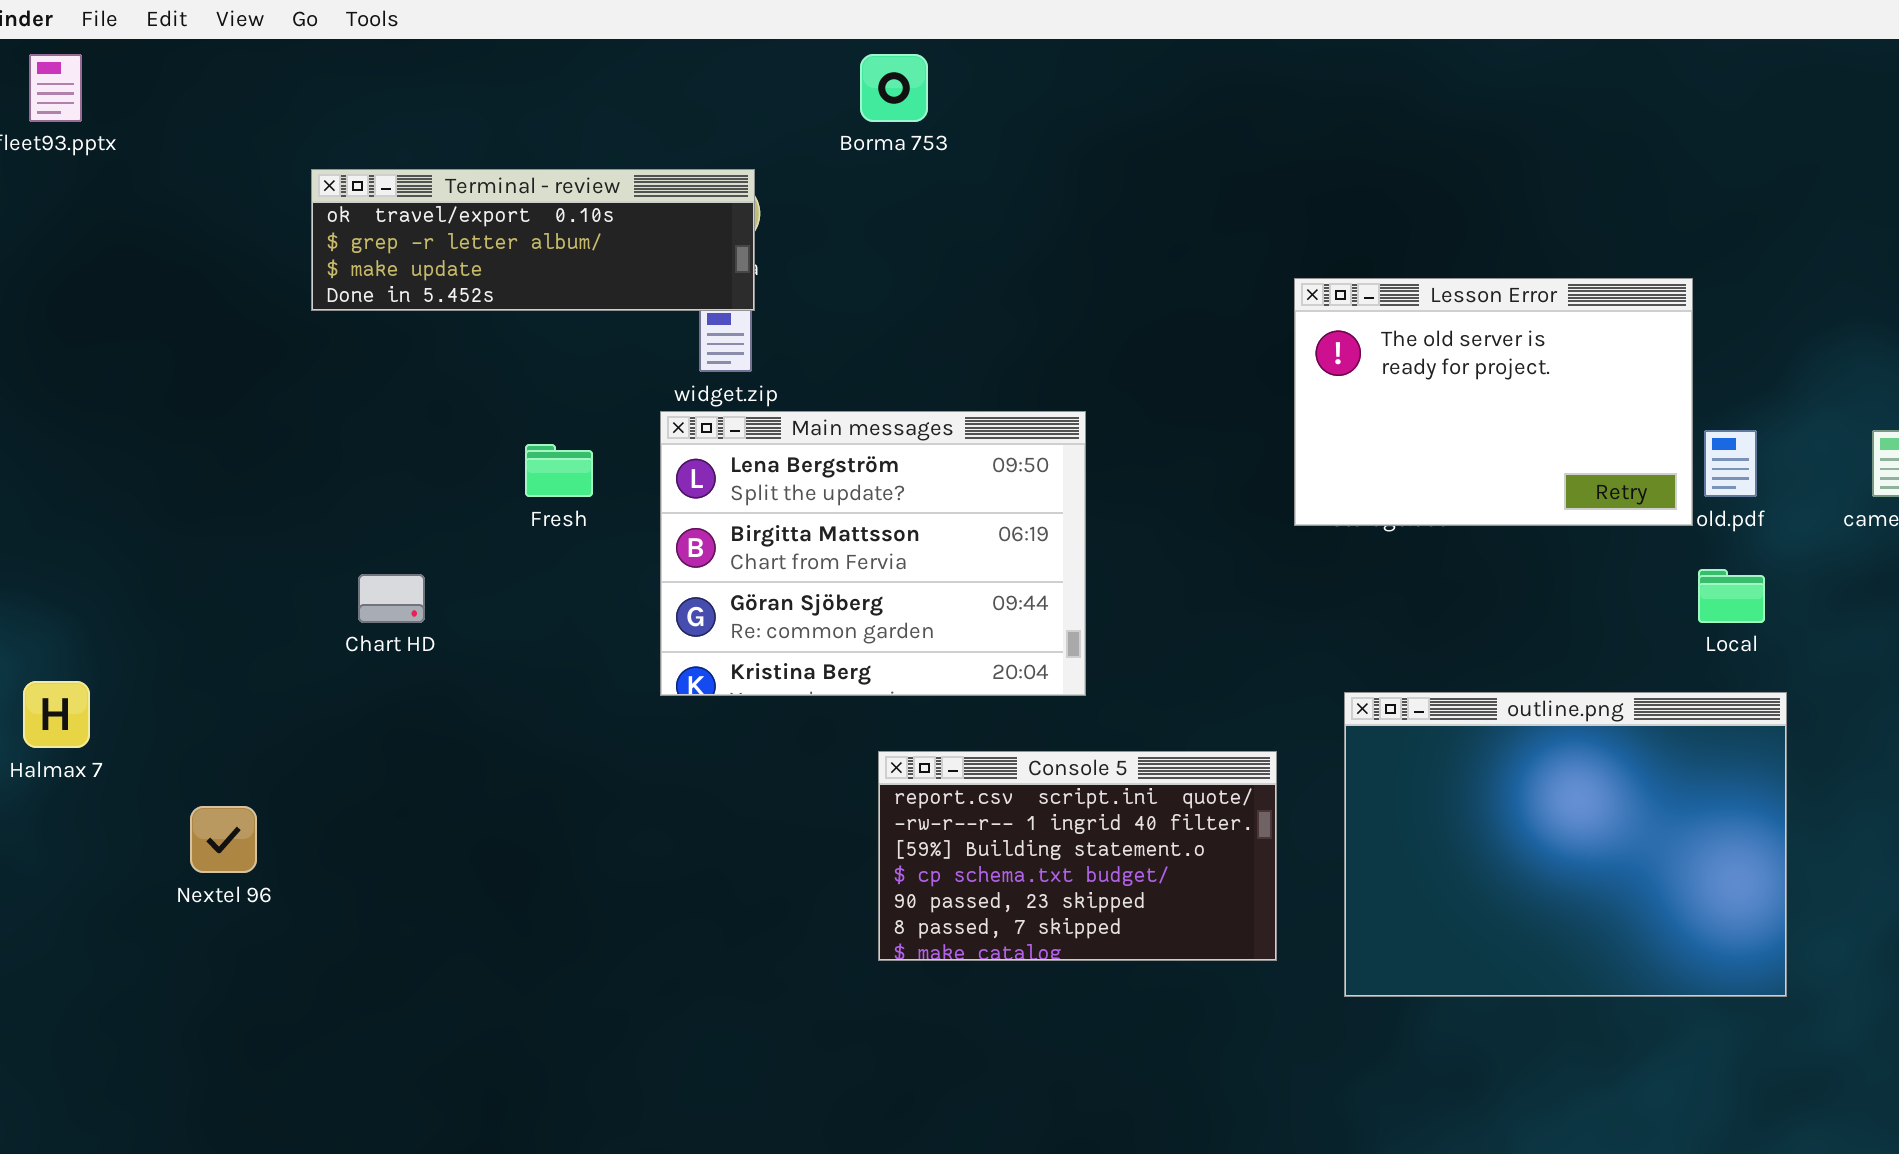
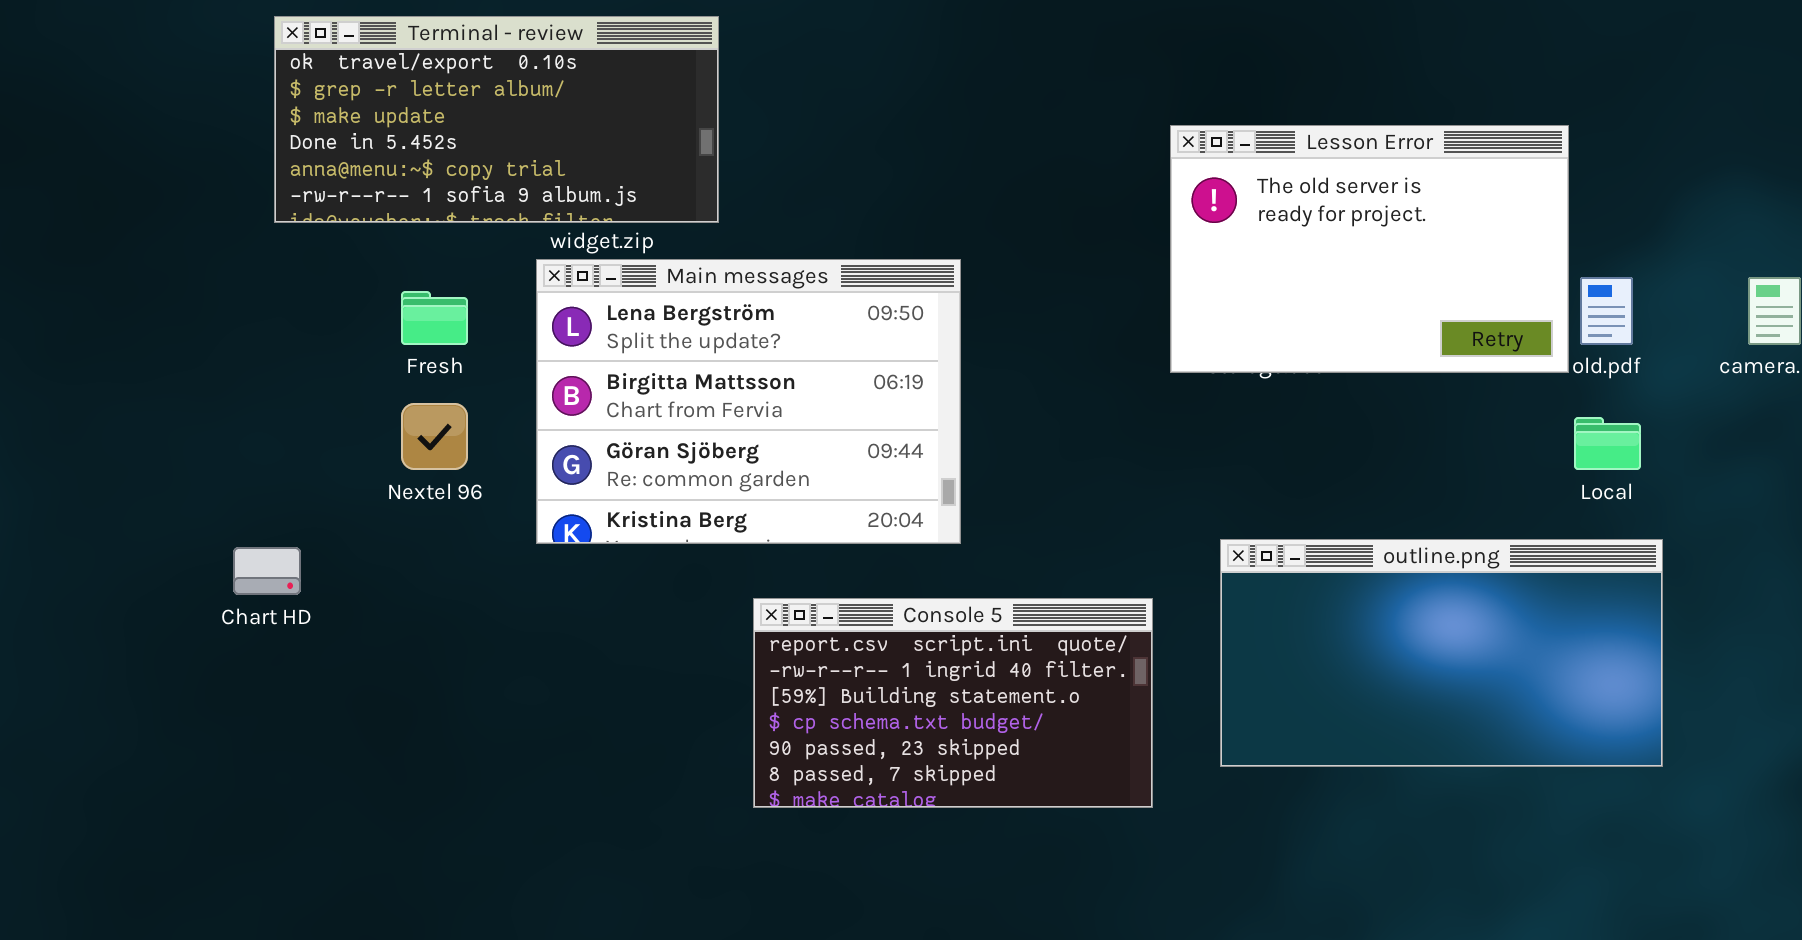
Terminal - review: [311,169,755,311] -> [274,16,719,223], moved, resized
Chart HD: [358,574,425,623] -> [233,547,301,595], moved
outline.png: [1344,692,1787,997] -> [1220,539,1663,767], resized
Nextel 96: [190,806,257,873] -> [401,403,468,470], moved

